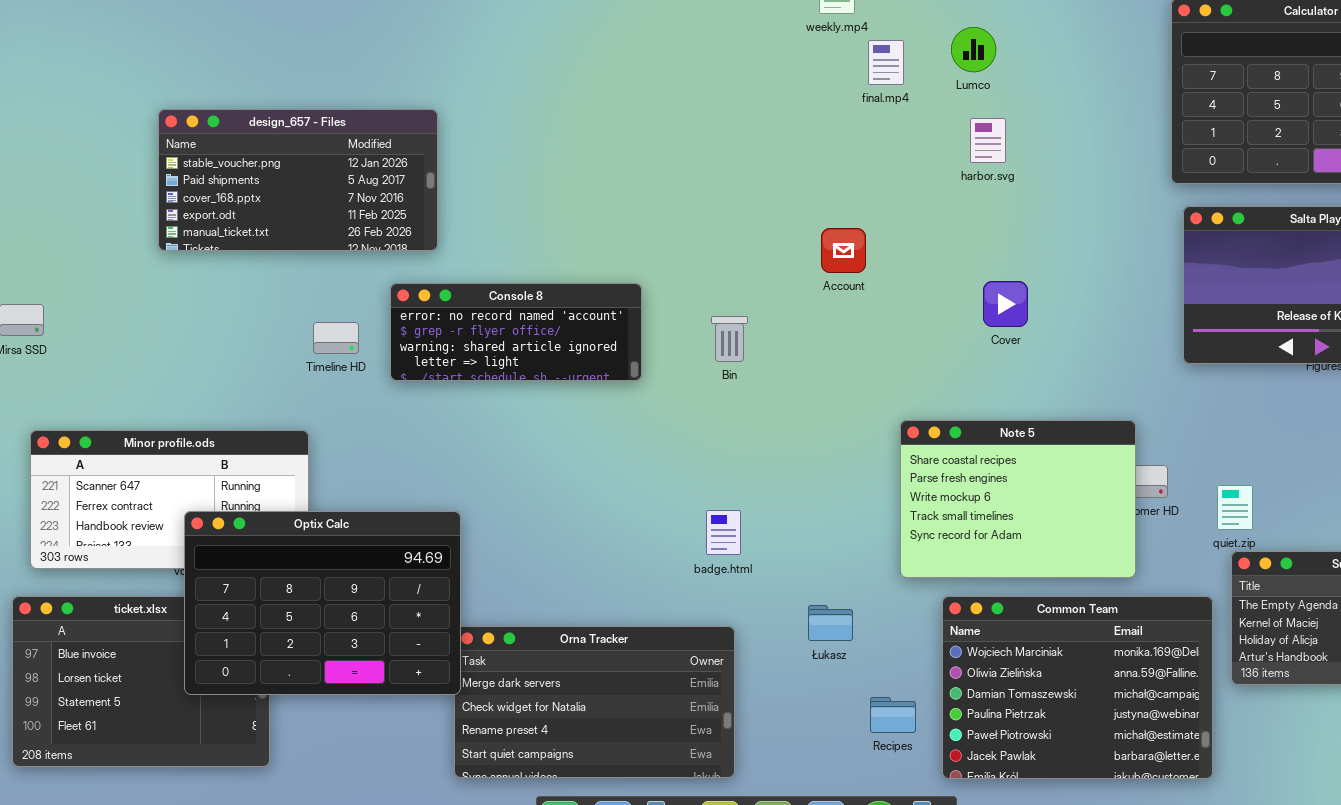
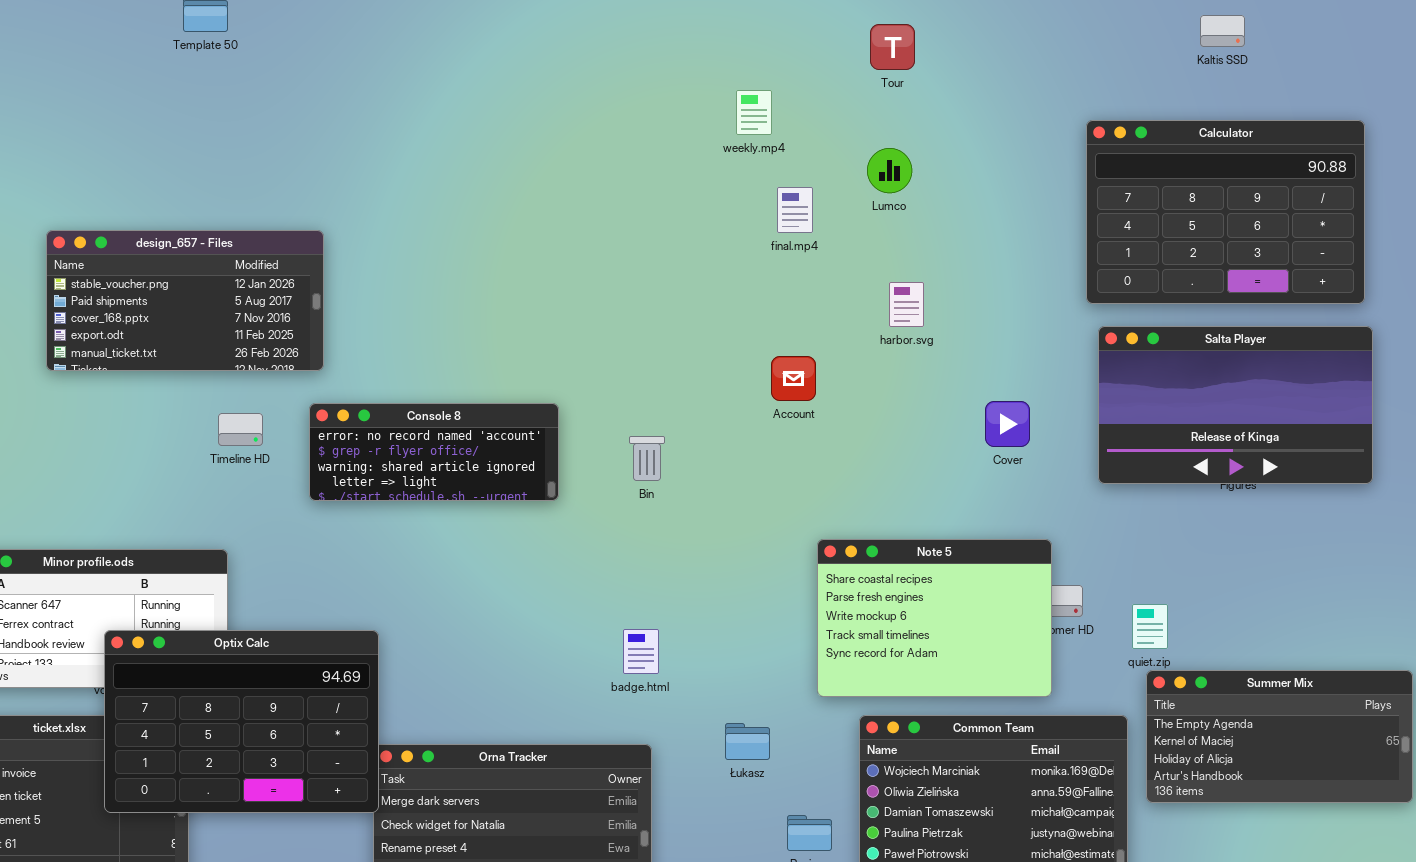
final.mp4: [868,40,904,85] -> [777,187,813,233], moved
design_657 - Files: [158,109,438,251] -> [46,230,324,371], moved
harbor.svg: [970,118,1006,163] -> [889,282,924,327], moved
Account: [821,228,866,273] -> [771,356,816,401], moved
Cover: [983,281,1028,327] -> [985,401,1030,447], moved
Timeline HD: [313,322,359,354] -> [218,413,263,446], moved

